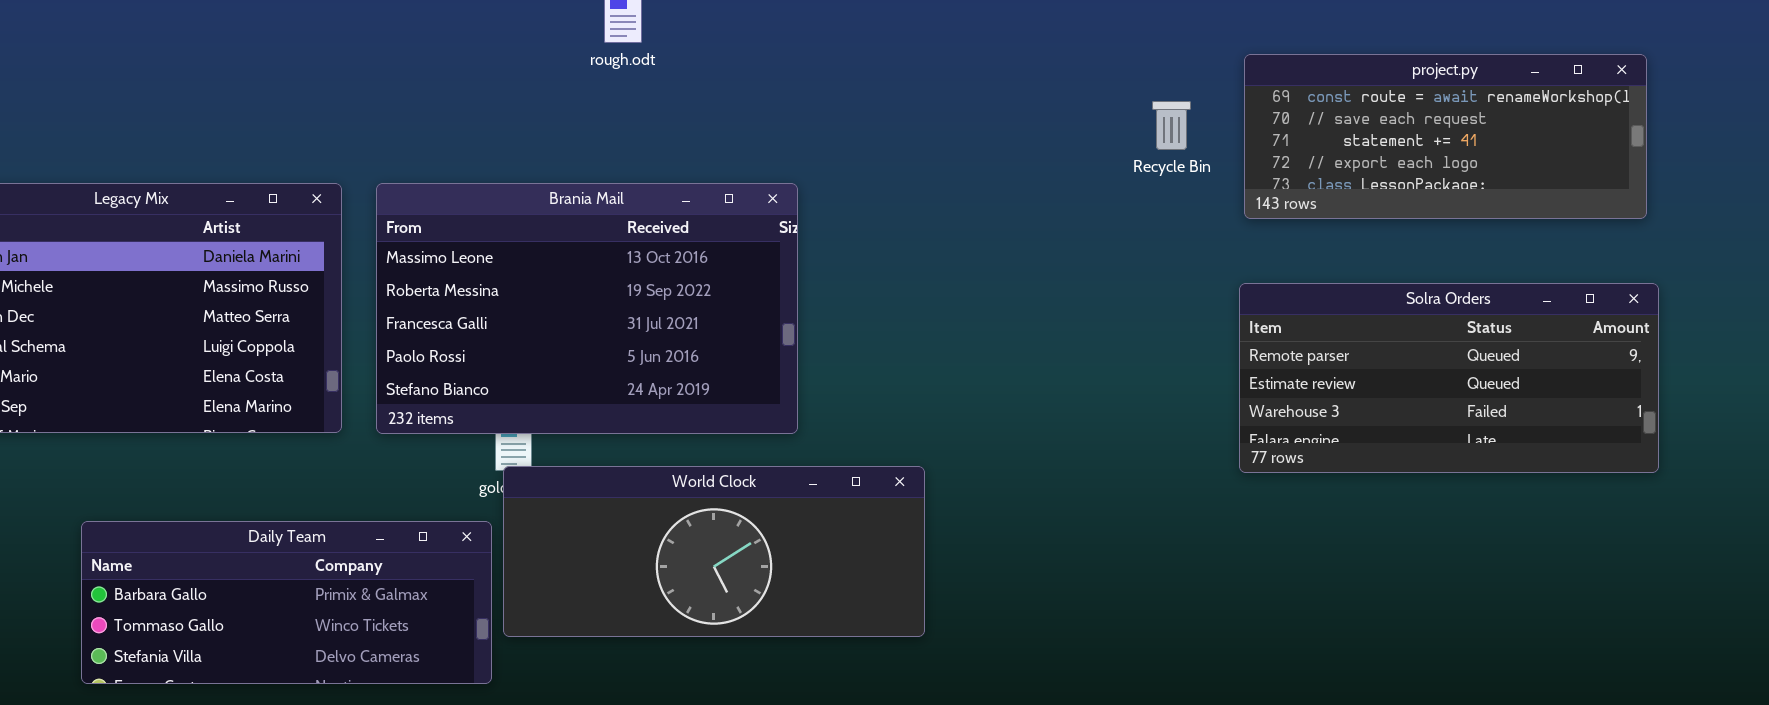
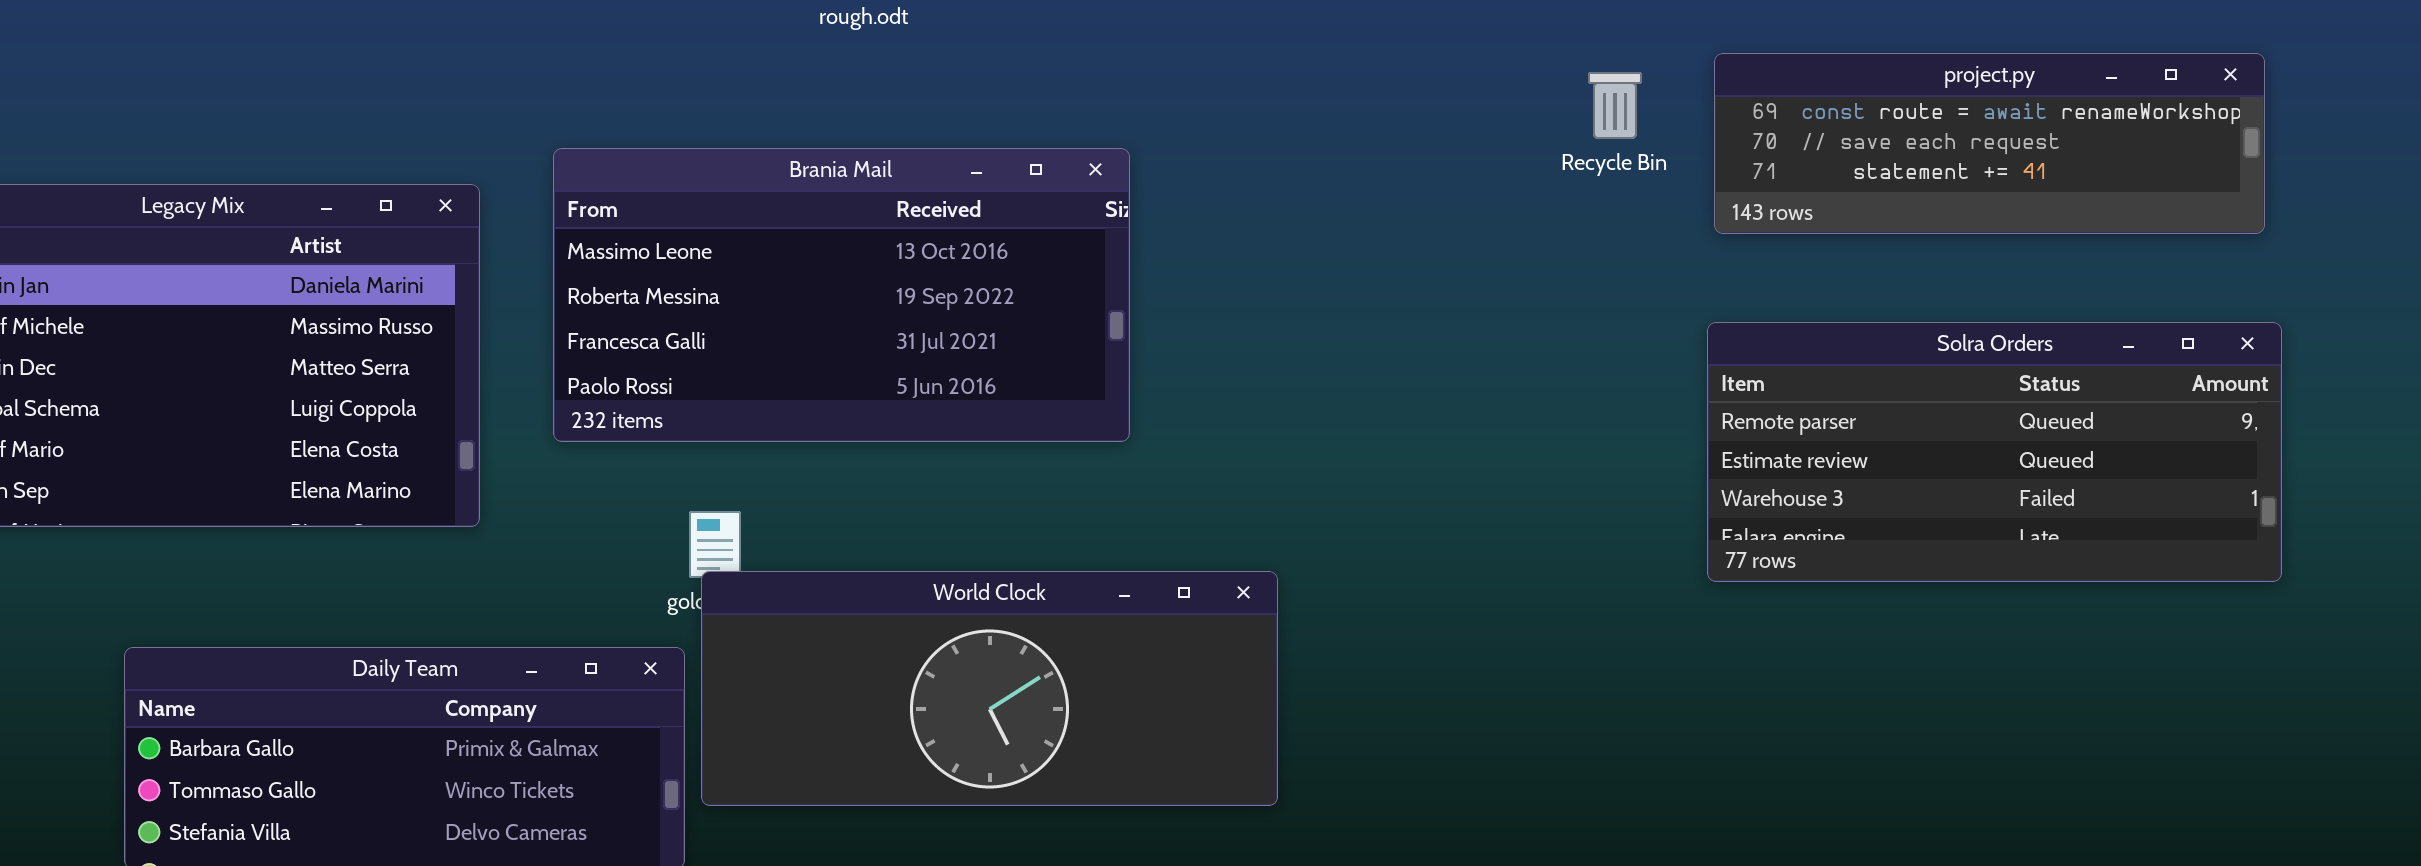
project.py: [1244,54,1647,219] -> [1714,53,2265,234], resized
Brania Mail: [376,183,798,434] -> [553,148,1130,442], moved, resized

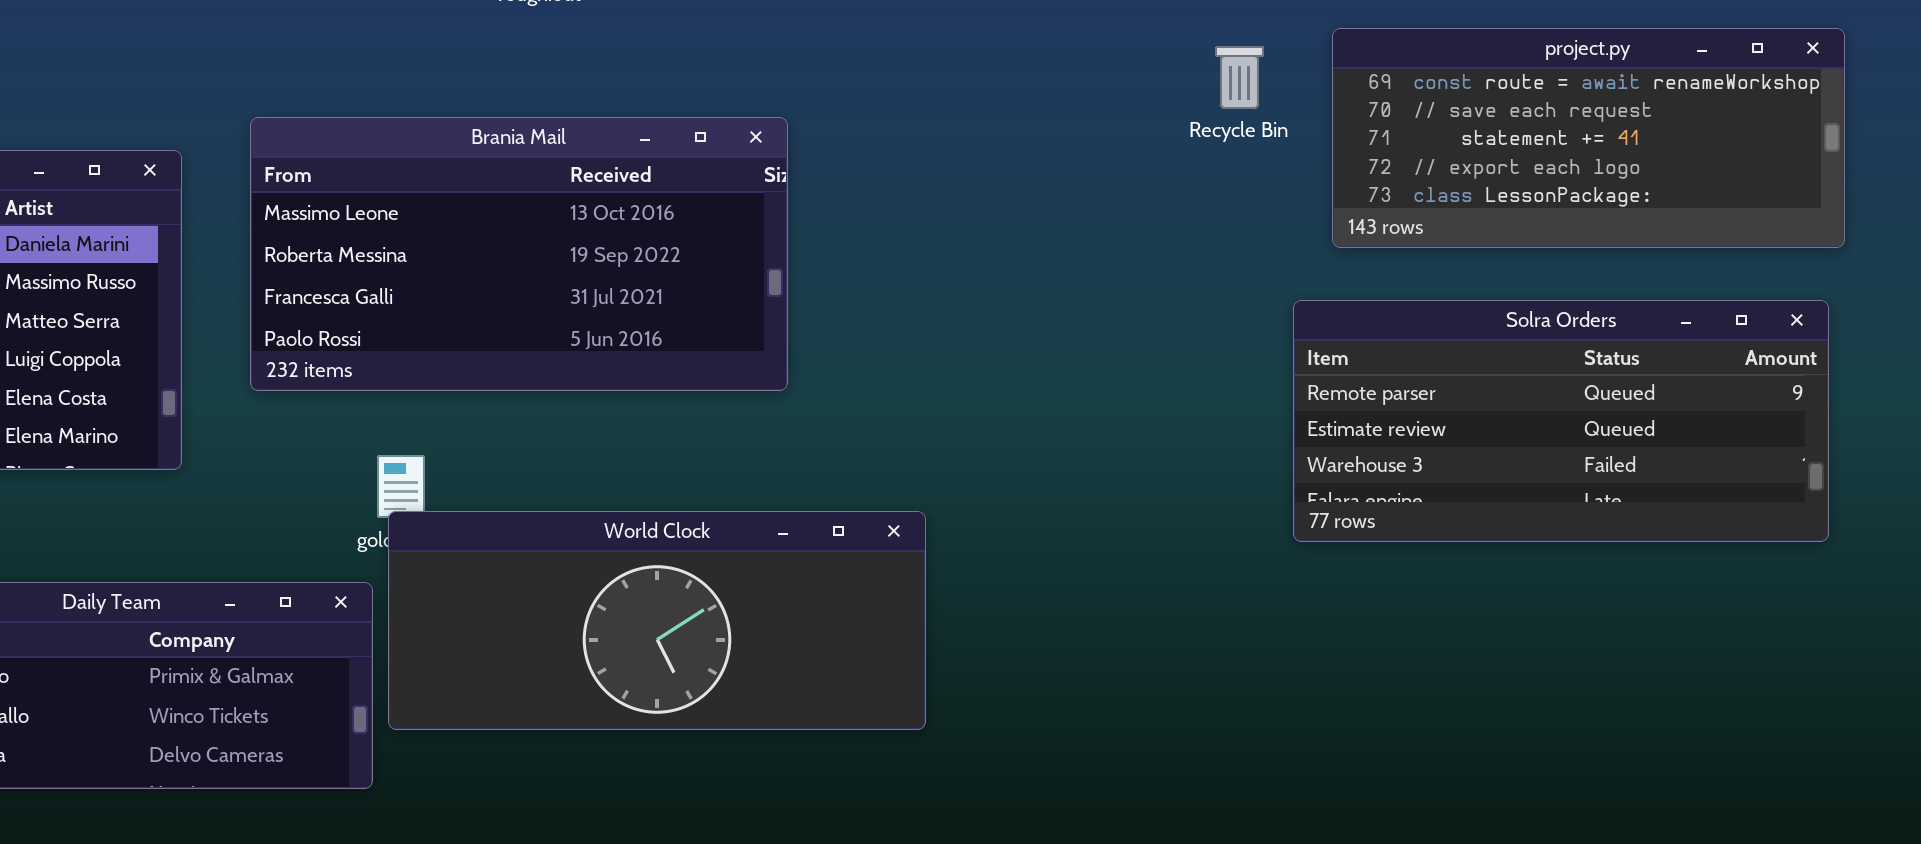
project.py: [1714,53,2265,234] -> [1332,28,1845,248], resized
Solra Orders: [1707,322,2282,582] -> [1293,300,1829,542], moved

